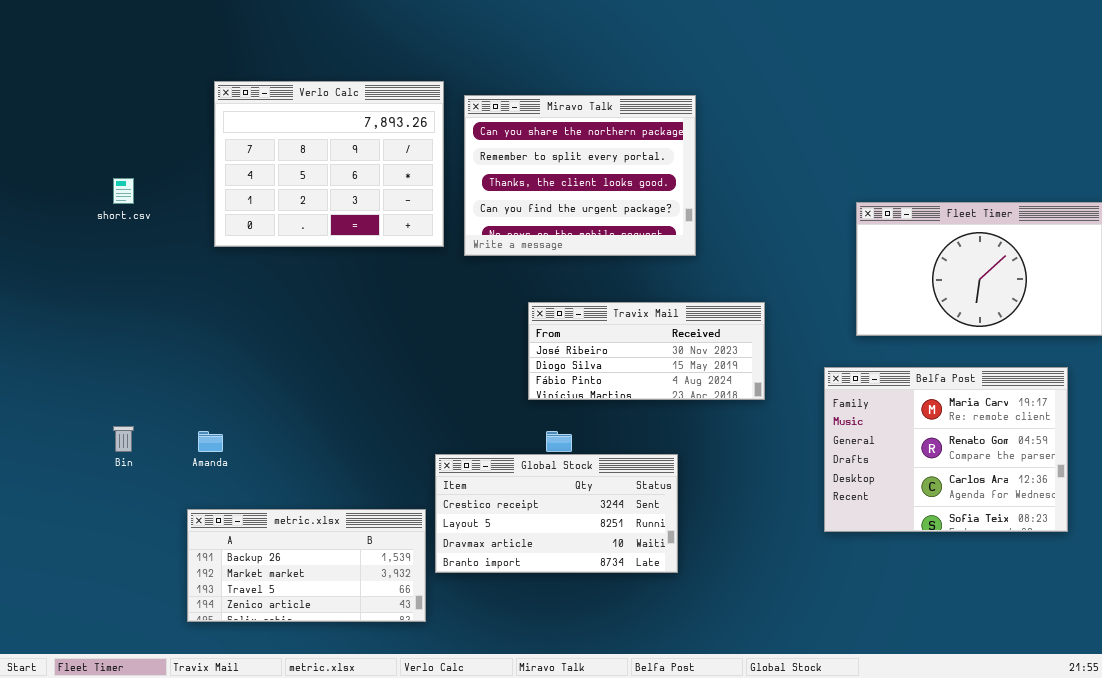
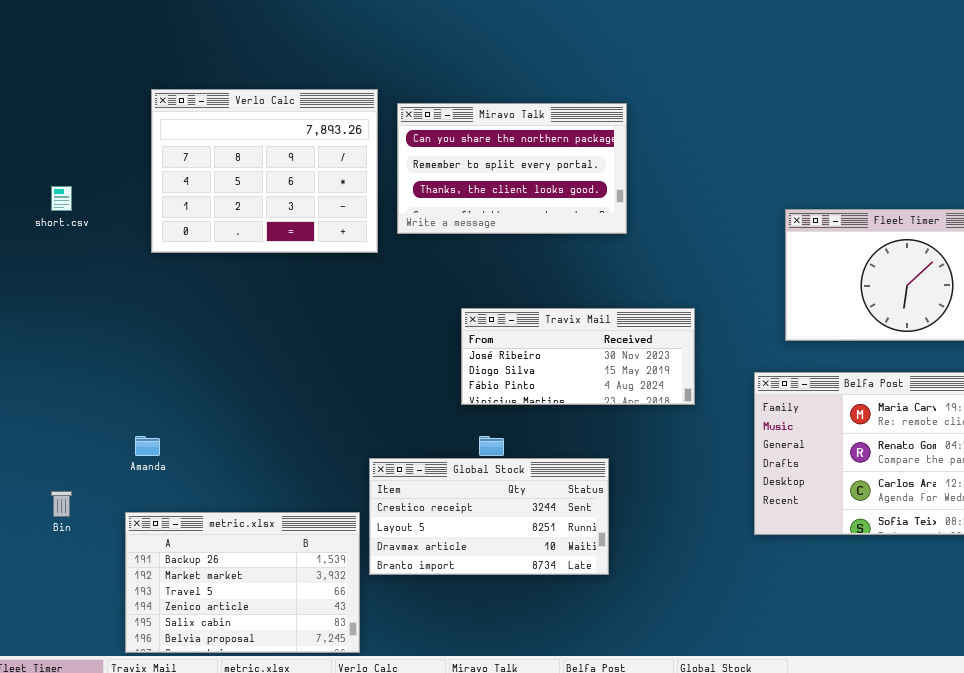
Miravo Talk: [464,95,696,256] -> [397,103,627,234], resized
Bin: [113,426,134,452] -> [51,491,72,517], moved
metric.xlsx: [187,509,426,622] -> [125,512,360,653], resized

